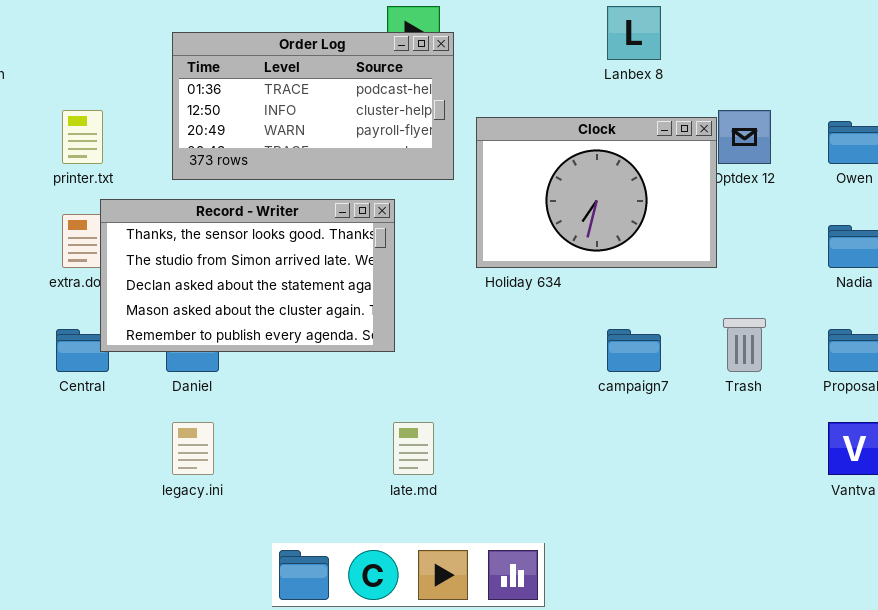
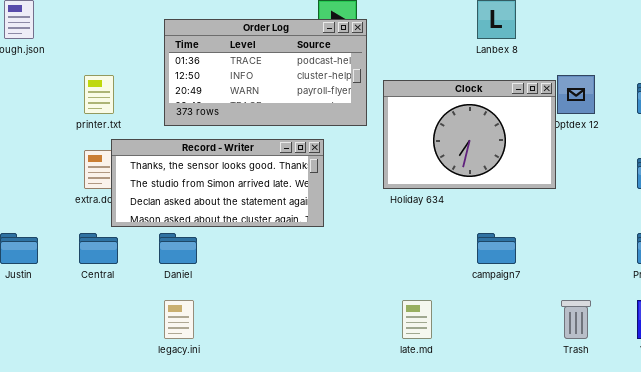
Record - Writer: [100,199,395,352] -> [111,139,324,227], resized
Trash: [723,318,766,372] -> [561,300,591,339], moved
late.md: [393,422,434,475] -> [402,300,432,339], moved

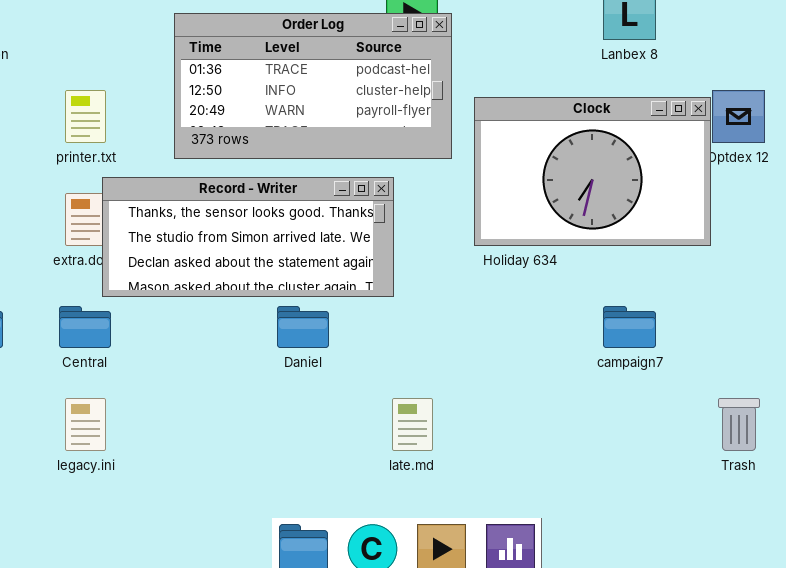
Daniel: [159,233,197,264] -> [277,306,329,348], moved
legacy.ini: [164,300,194,339] -> [65,398,106,451], moved
late.md: [402,300,432,339] -> [392,398,433,451], moved

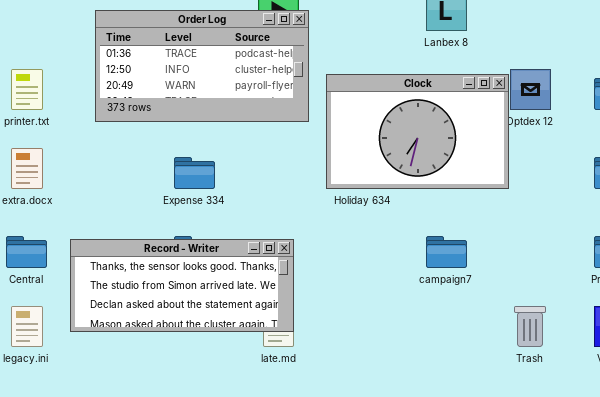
Record - Writer: [102,177,394,297] -> [70,239,294,332], moved

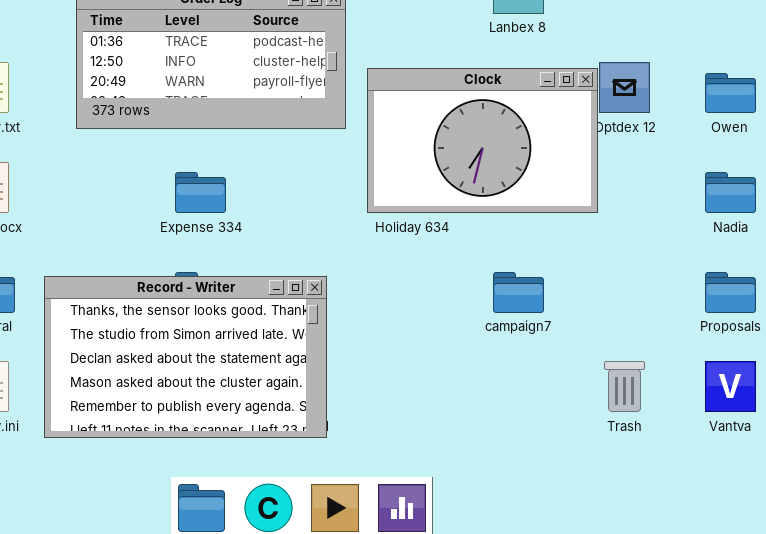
Record - Writer: [70,239,294,332] -> [44,276,327,438], resized

